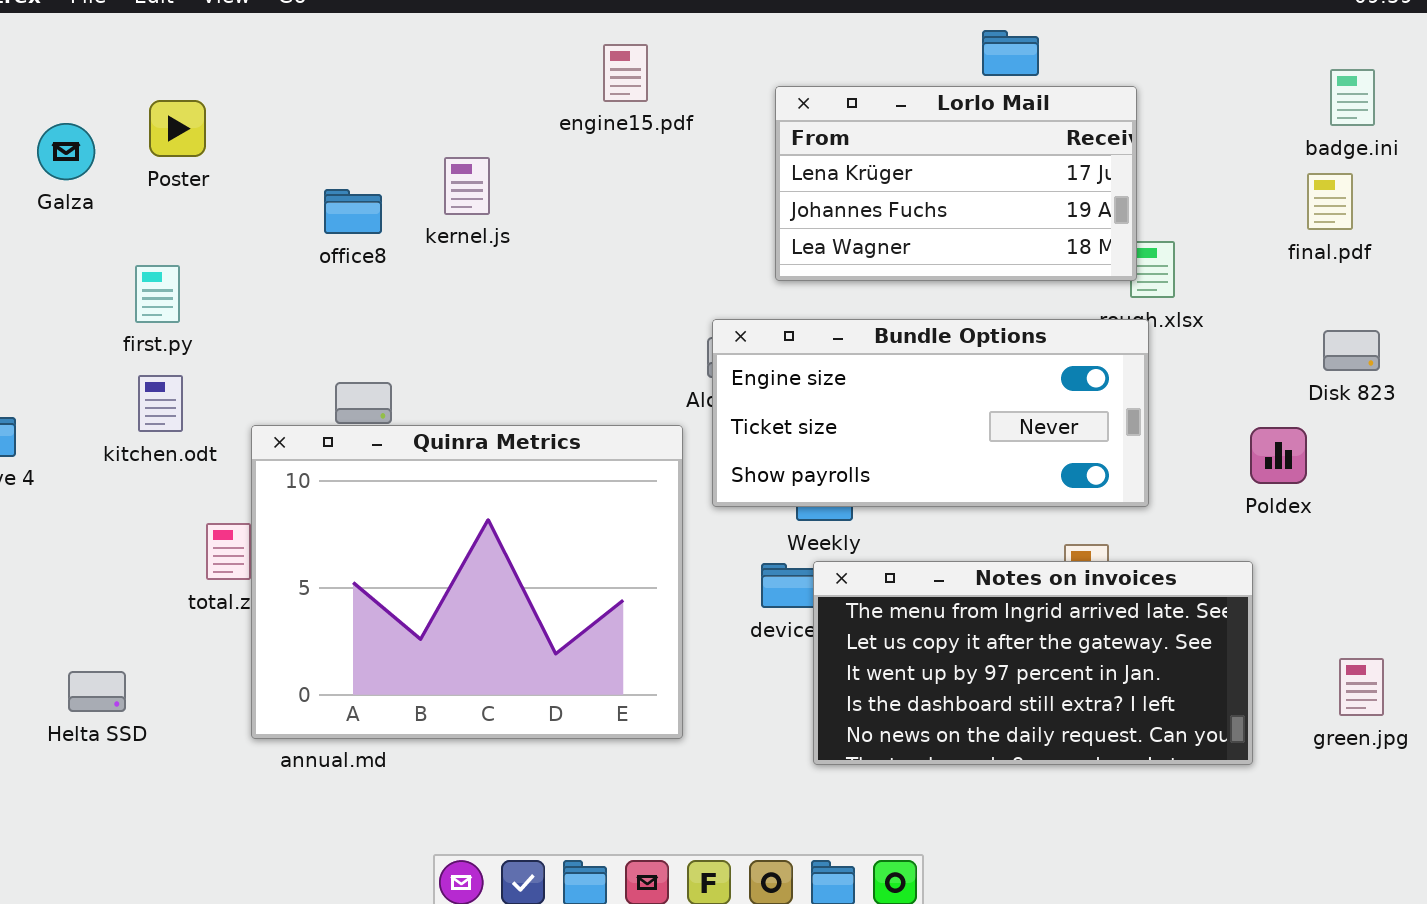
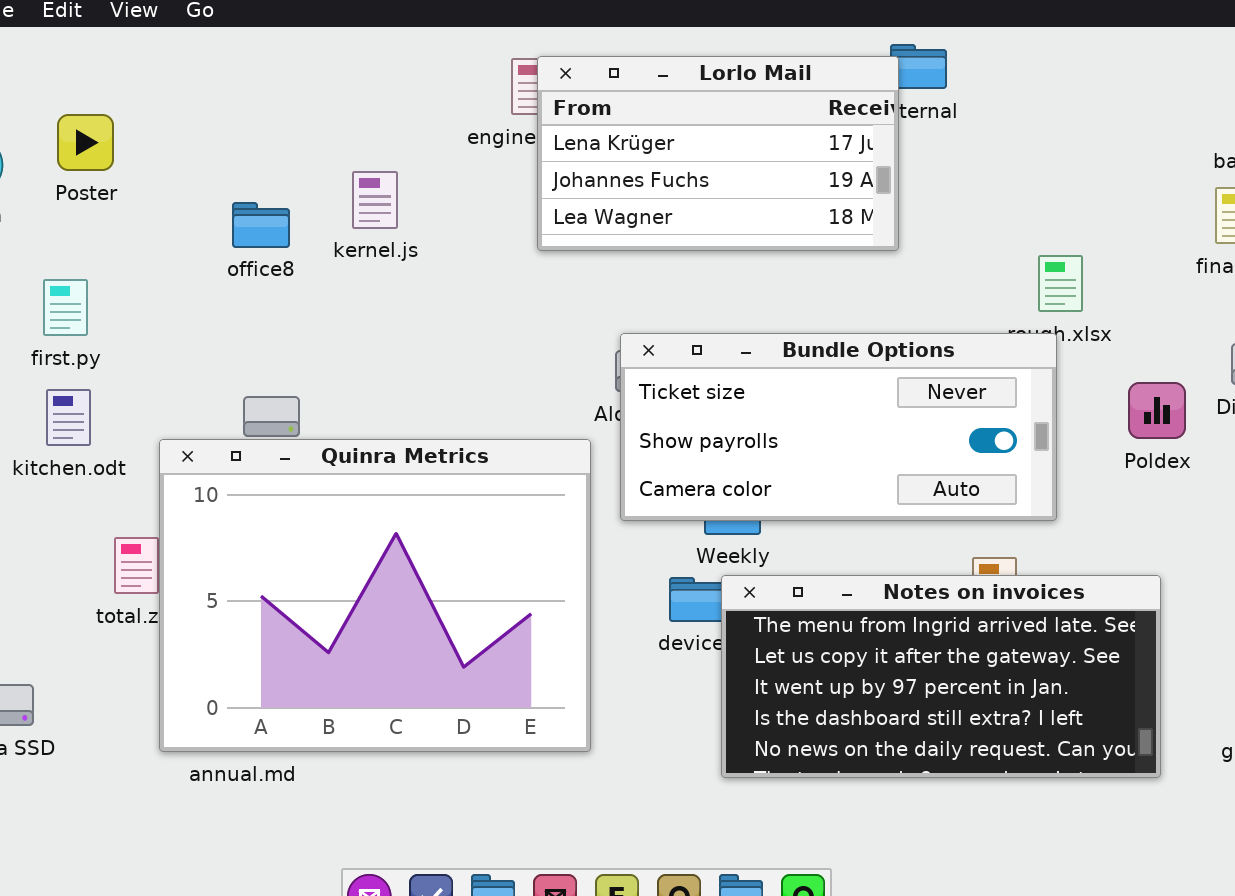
Lorlo Mail: [775,86,1137,281] -> [537,56,899,251], moved
Bundle Options: [712,319,1149,507] -> [620,333,1057,521], scrolled down 1 row
Poldex: [1250,427,1307,484] -> [1128,382,1186,439], moved

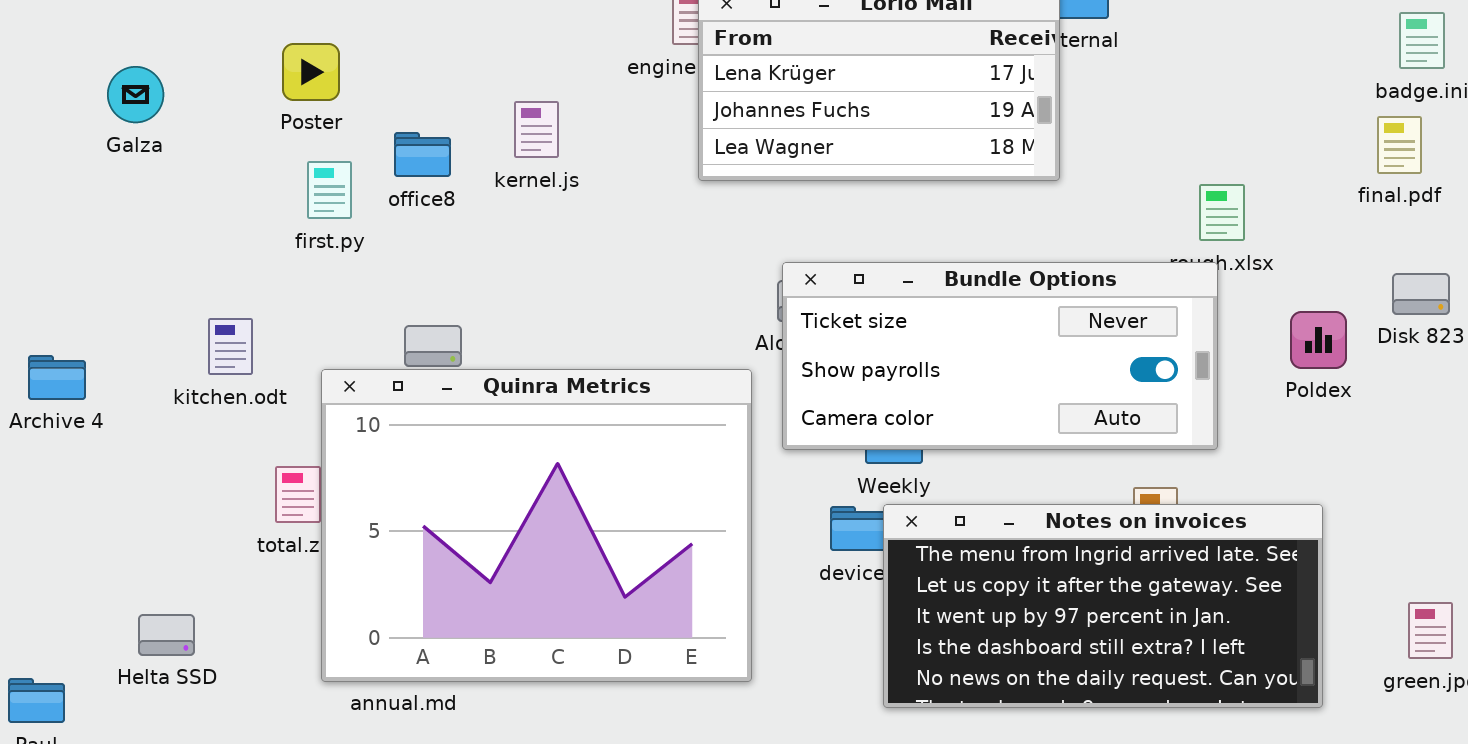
Poster: [57,114,114,171] -> [282,43,340,101], moved
first.py: [43,279,88,336] -> [307,161,352,219], moved

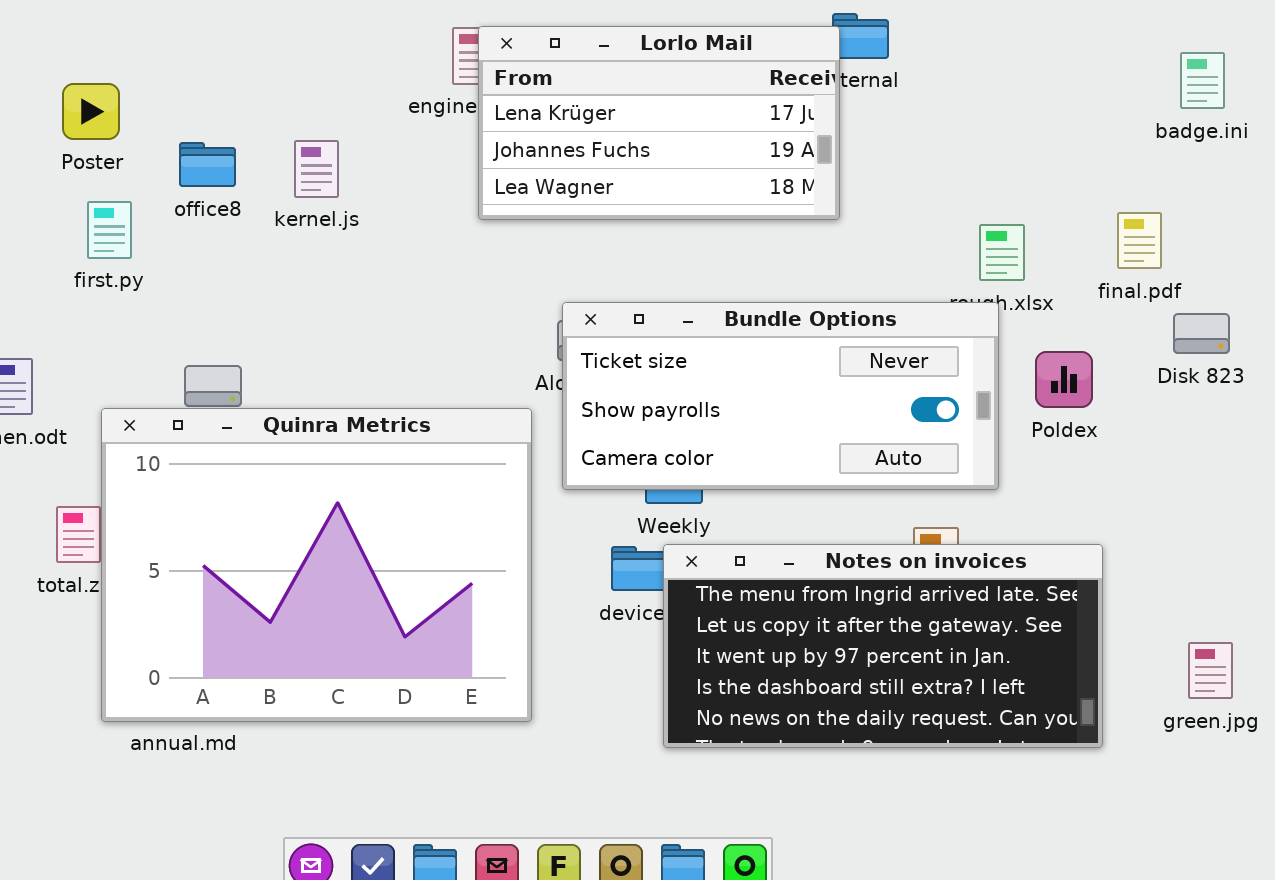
final.pdf: [1377,116,1422,174] -> [1117,212,1162,269], moved
office8: [394,132,451,177] -> [179,142,236,187], moved
Poldex: [1290,311,1347,369] -> [1035,351,1093,408], moved

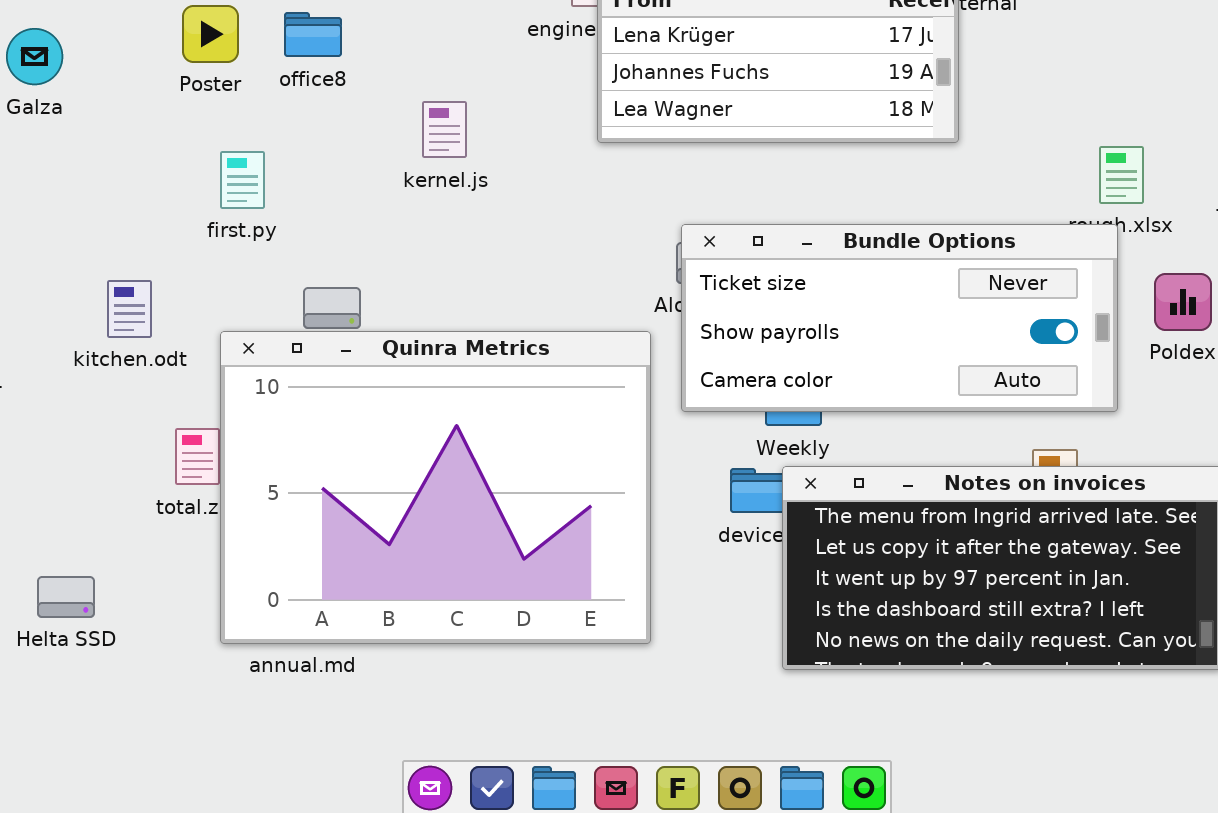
kernel.js: [294,140,339,198] -> [422,101,467,158], moved
office8: [179,142,236,187] -> [284,12,342,57], moved
first.py: [87,201,132,259] -> [220,151,265,209], moved

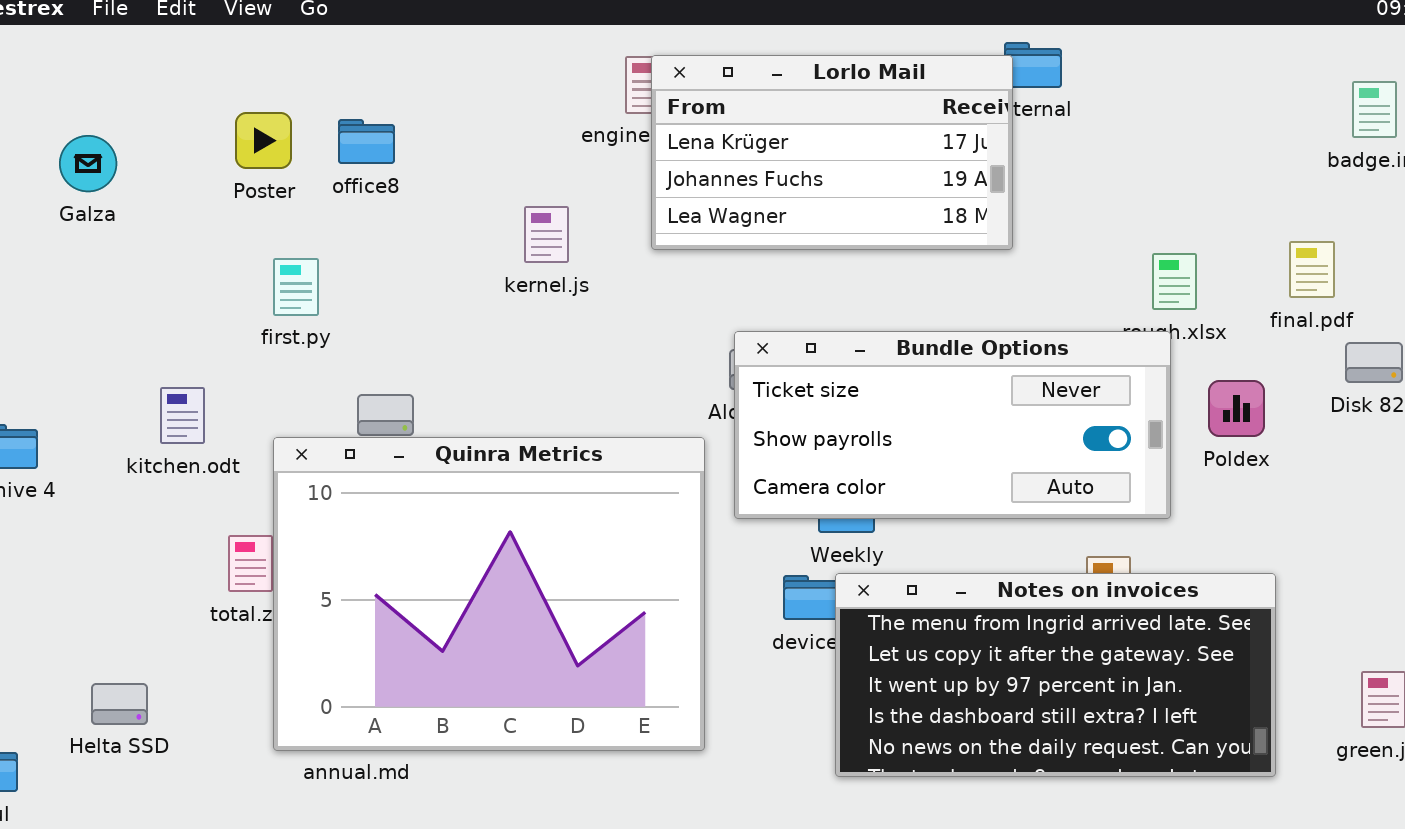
kernel.js: [422,101,467,158] -> [524,206,569,263], moved

